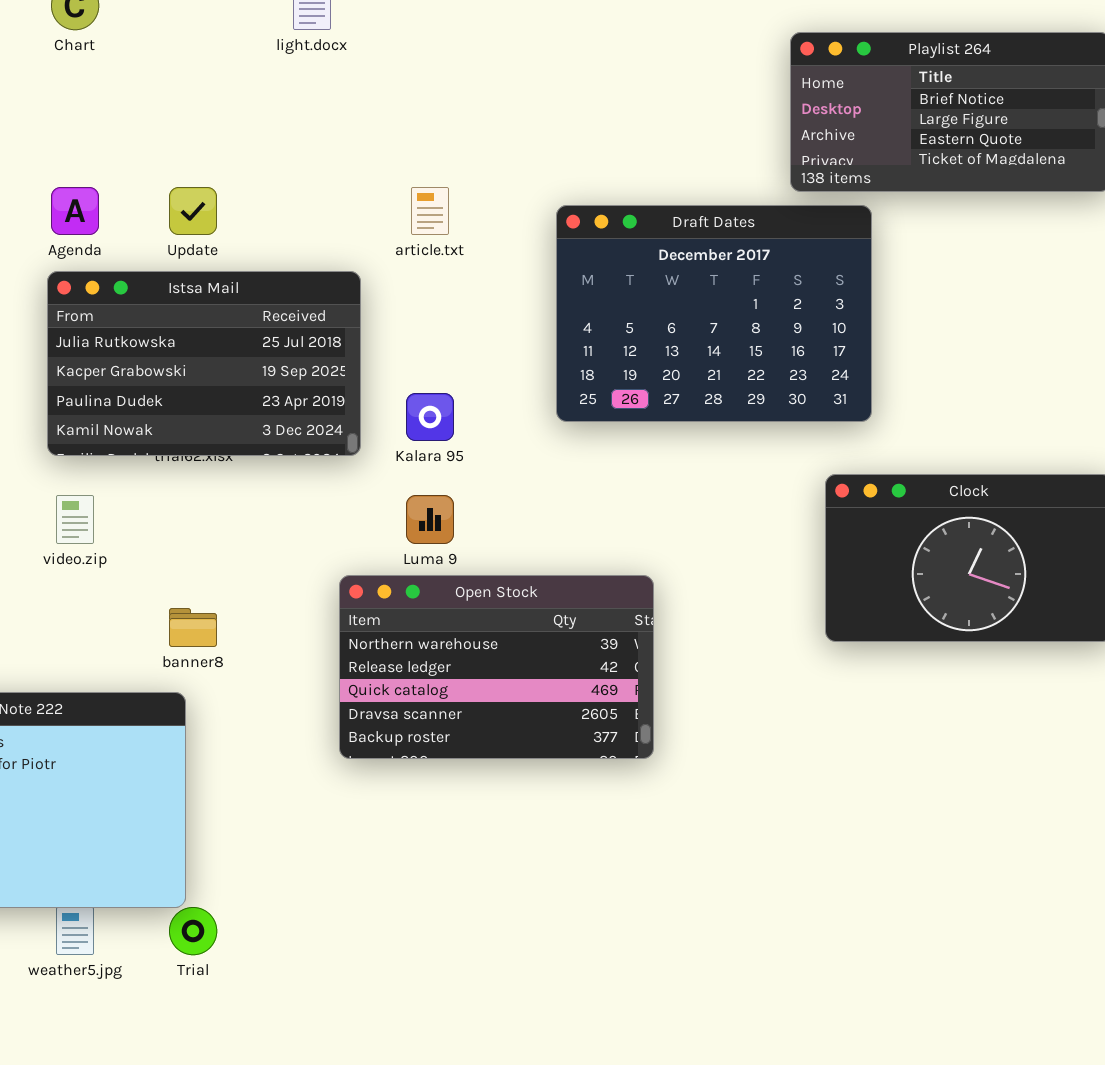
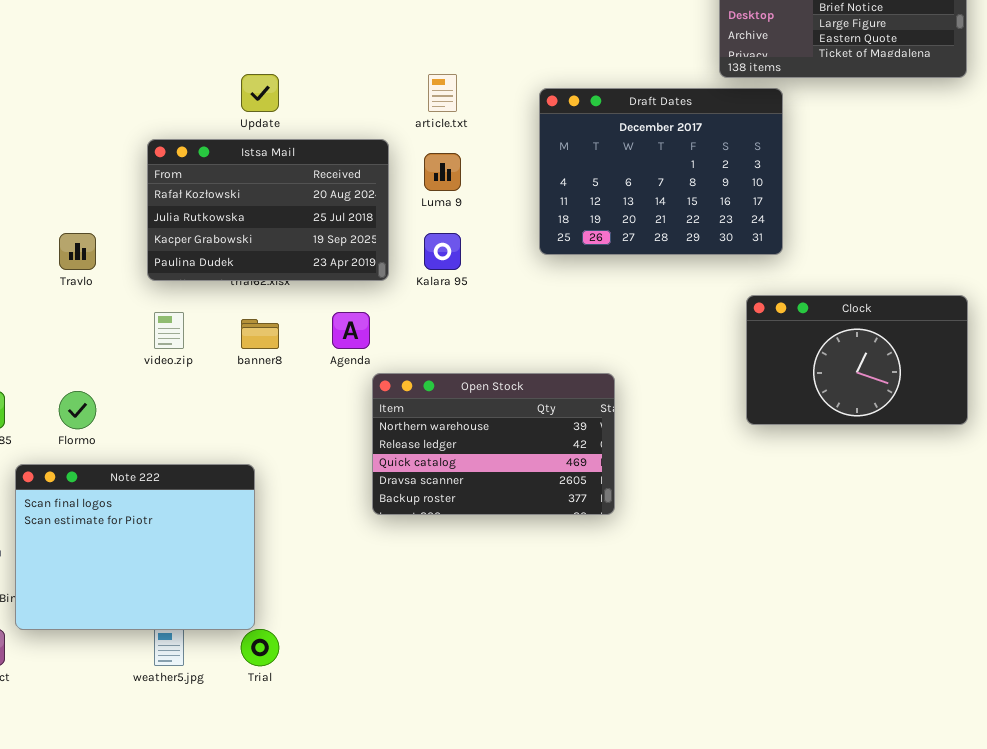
Agenda: [51,187,99,235] -> [332,312,370,349], moved
Istsa Mail: [47,271,361,456] -> [147,139,389,281], scrolled up 1 row
Luma 9: [406,495,454,544] -> [424,153,461,191], moved
banner8: [169,608,217,647] -> [241,319,279,349], moved

